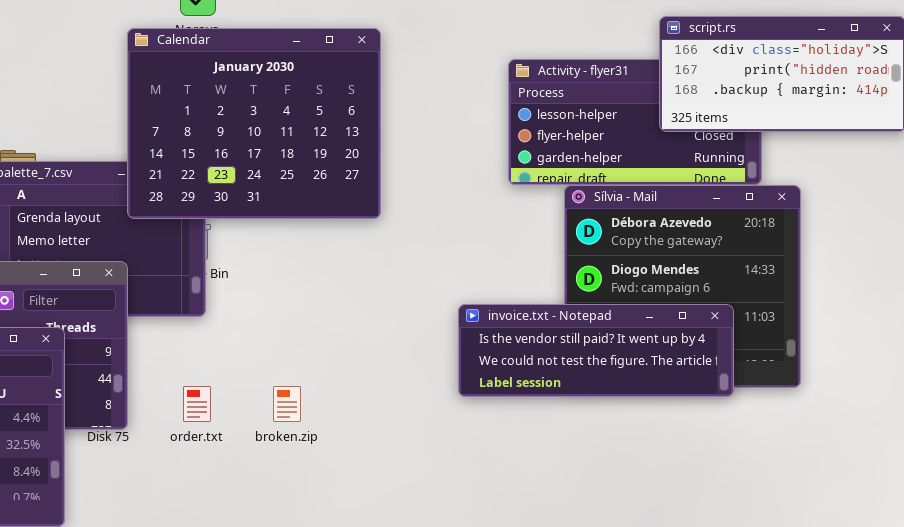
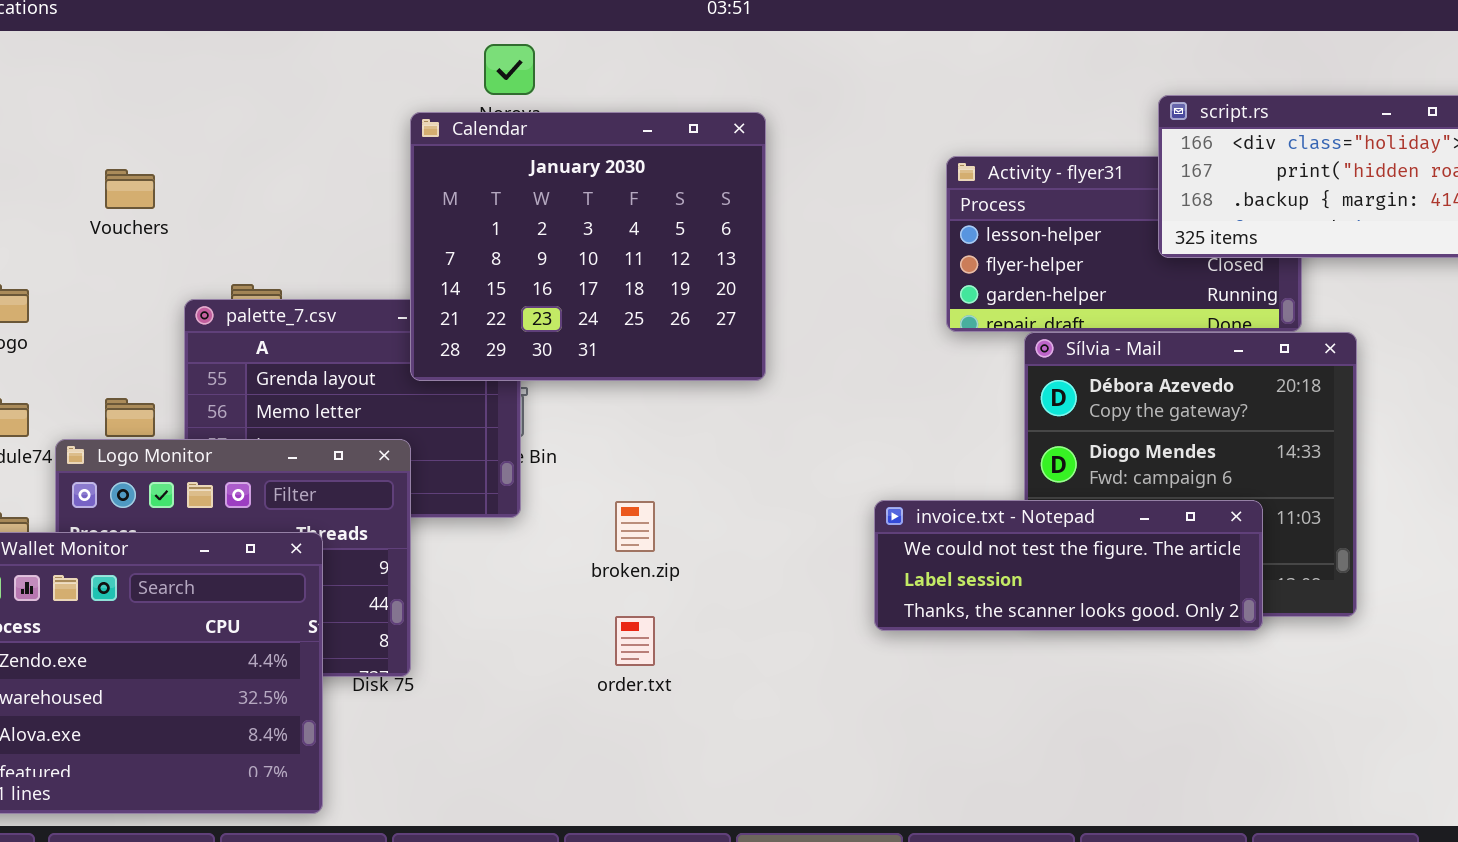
invoice.txt - Notepad: [458,304,734,397] -> [874,500,1263,631], scrolled down 1 row
order.txt: [183,386,211,422] -> [615,616,655,666], moved
broken.zip: [273,386,301,422] -> [615,501,655,552], moved

